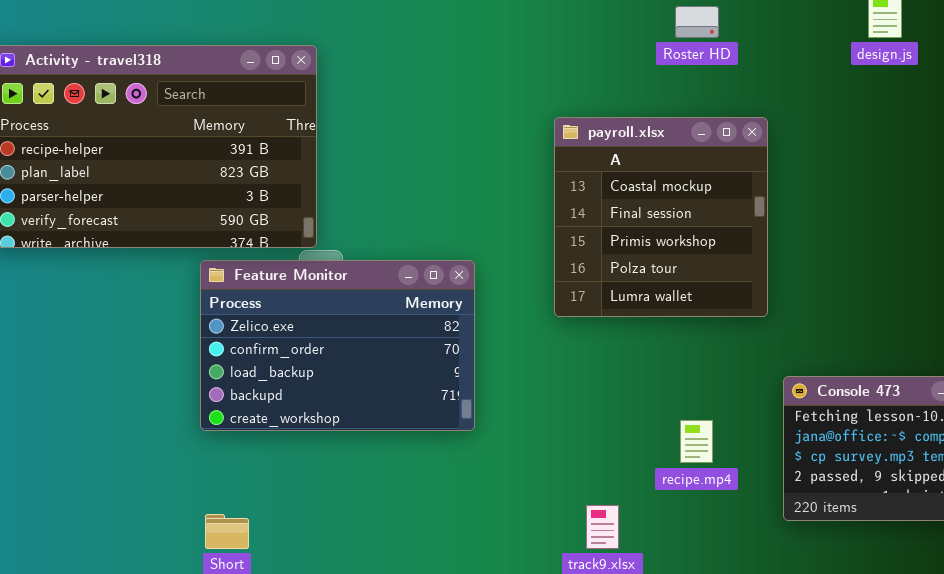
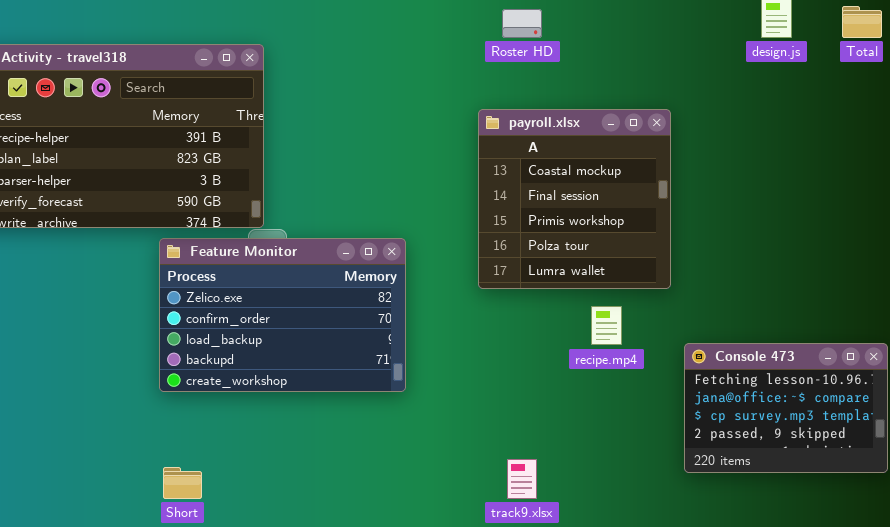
Roster HD: [675,6,719,38] -> [502,9,542,38], moved
recipe.mp4: [680,420,713,463] -> [591,306,622,345], moved

